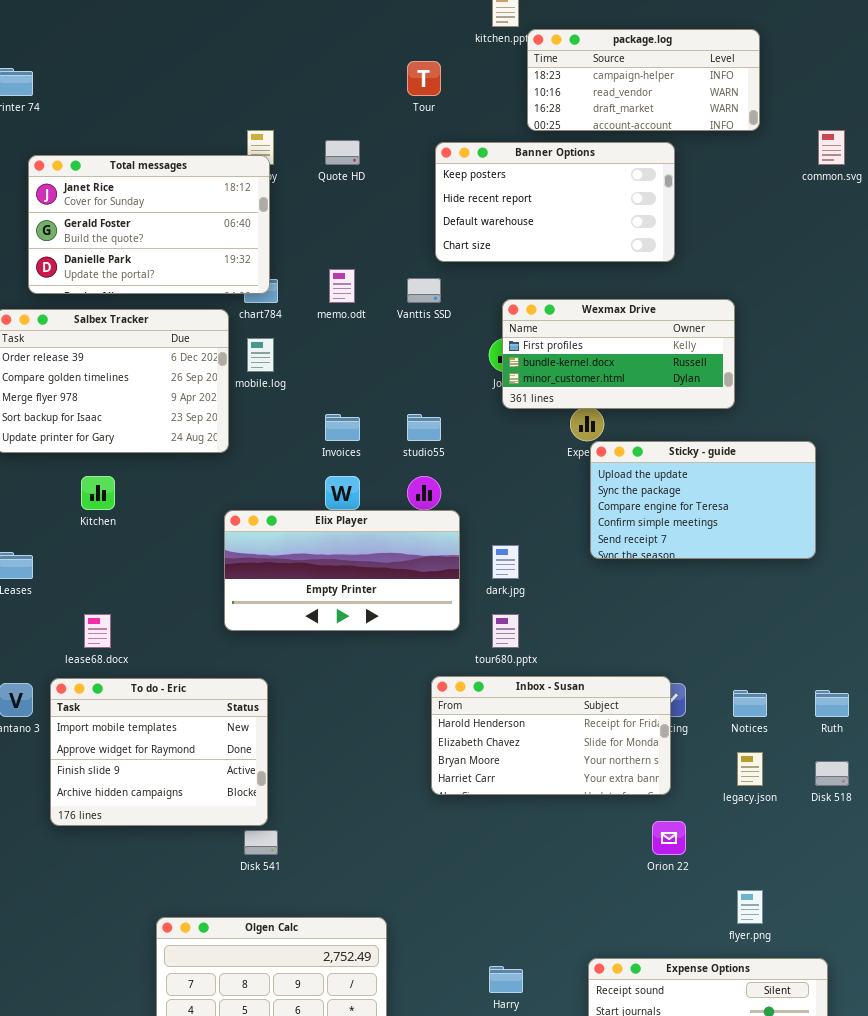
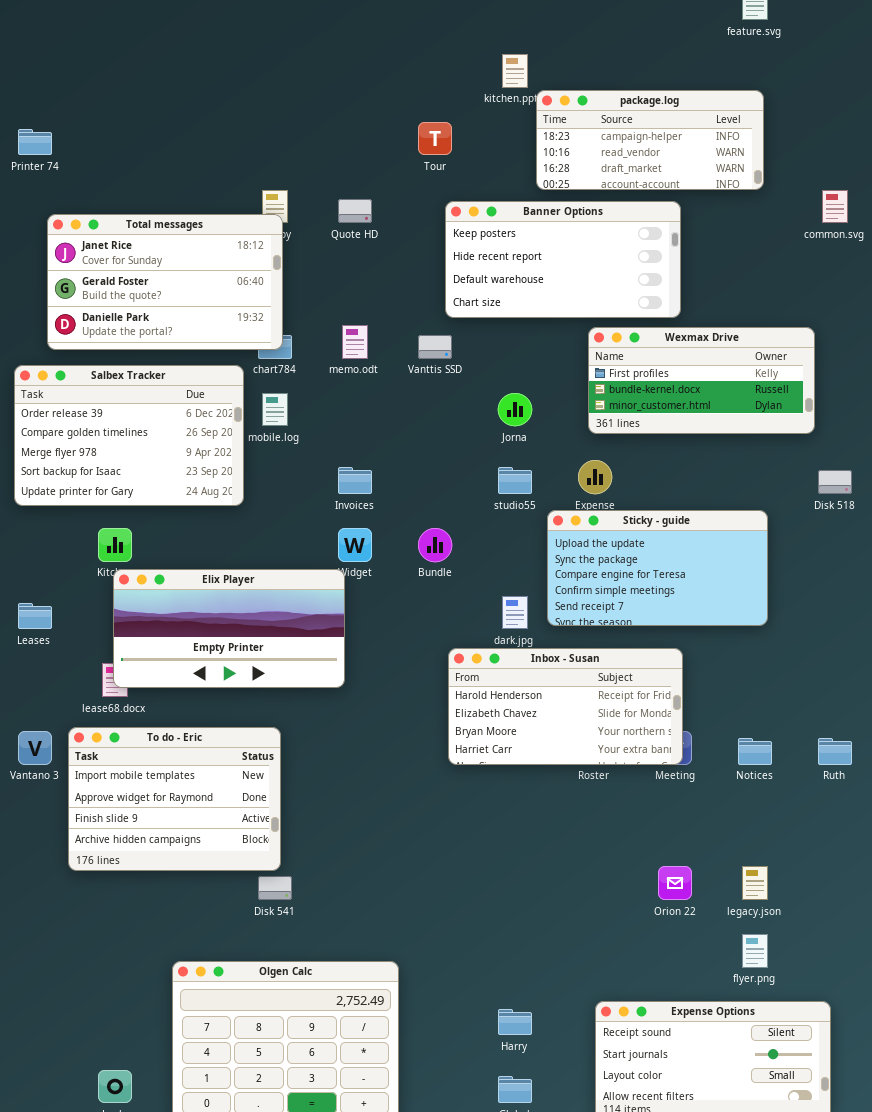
Wexmax Drive: [502,299,735,409] -> [588,327,815,434], moved
studio55: [407,414,441,441] -> [498,467,532,494], moved
Sticky - guide: [590,441,816,559] -> [547,510,768,626], moved
Elix Player: [224,510,460,631] -> [113,569,345,688], moved
Inbox - Susan: [431,676,671,795] -> [448,648,683,765], moved
legacy.json: [737,752,763,786] -> [742,866,768,900], moved
Disk 518: [815,761,849,786] -> [818,470,852,494], moved

